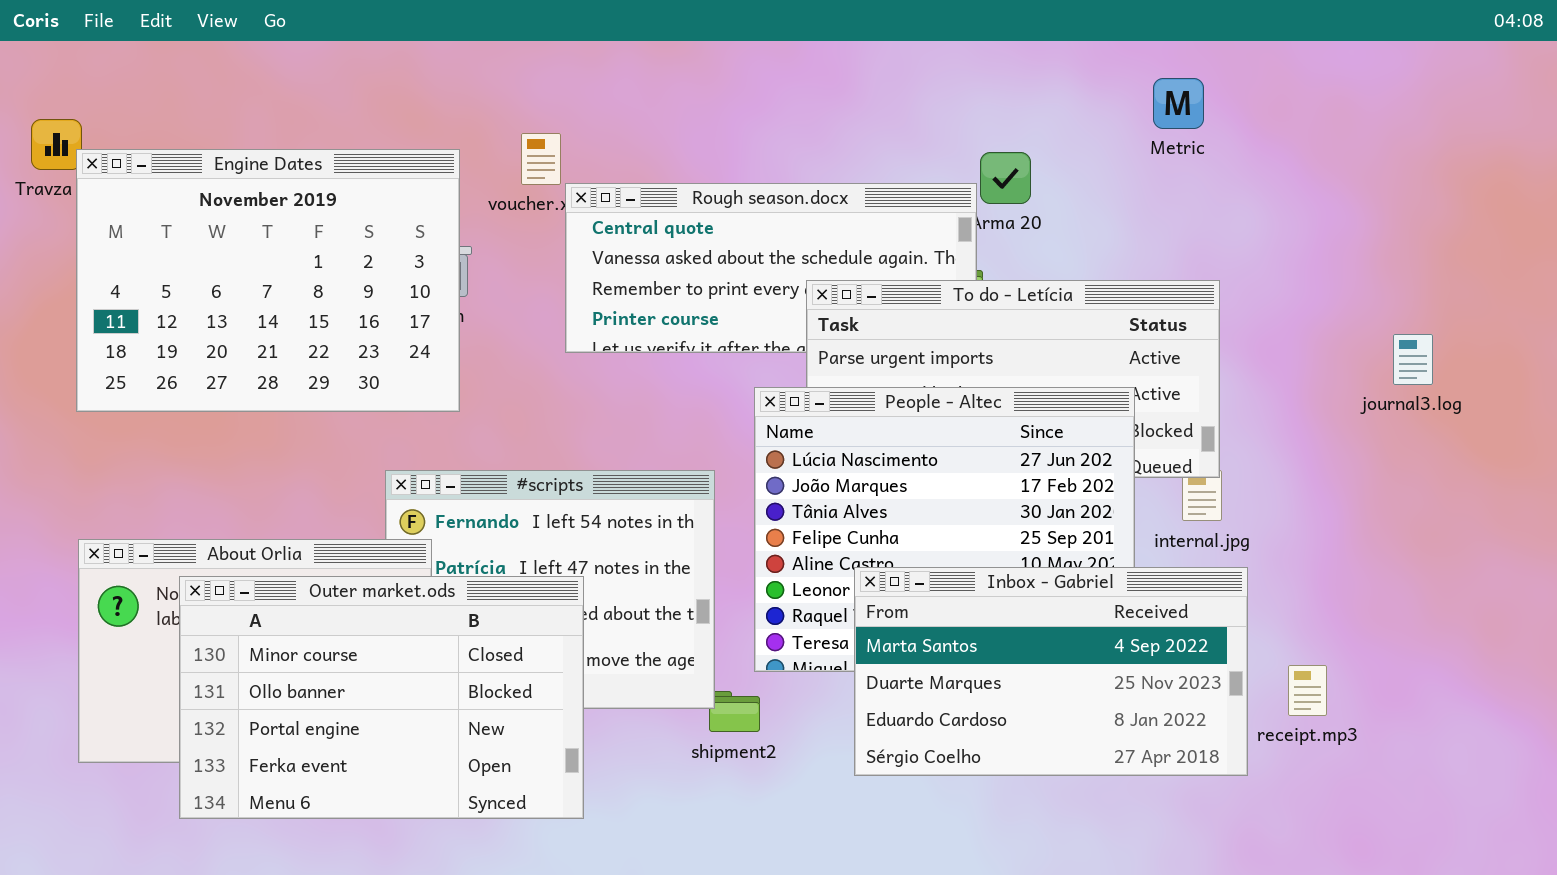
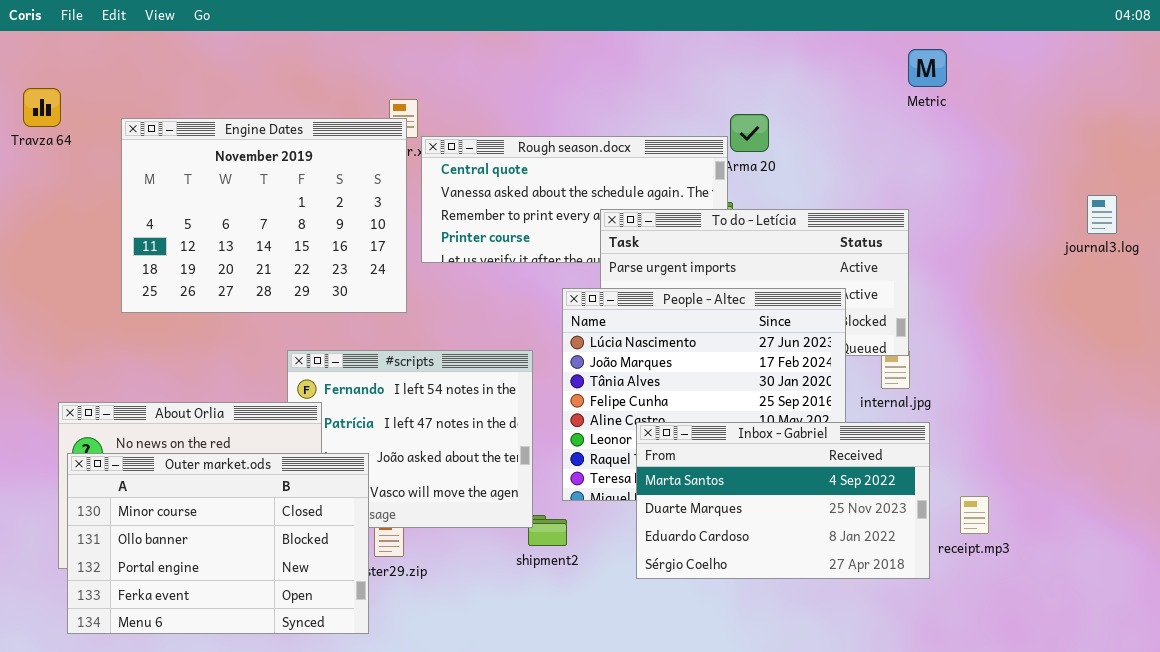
Metric: [1153,78,1204,129] -> [908,49,947,87], moved
Engine Dates: [76,149,460,412] -> [121,118,407,313], moved
journal3.log: [1393,334,1433,385] -> [1087,195,1117,234], moved
Outer market.ods: [179,576,584,819] -> [67,453,369,634], moved

